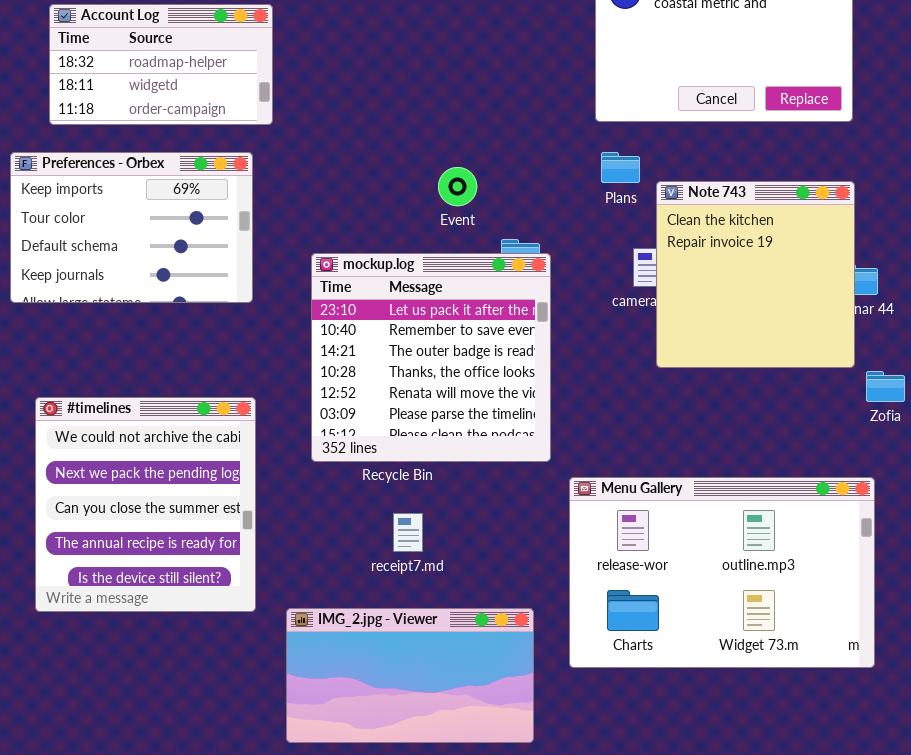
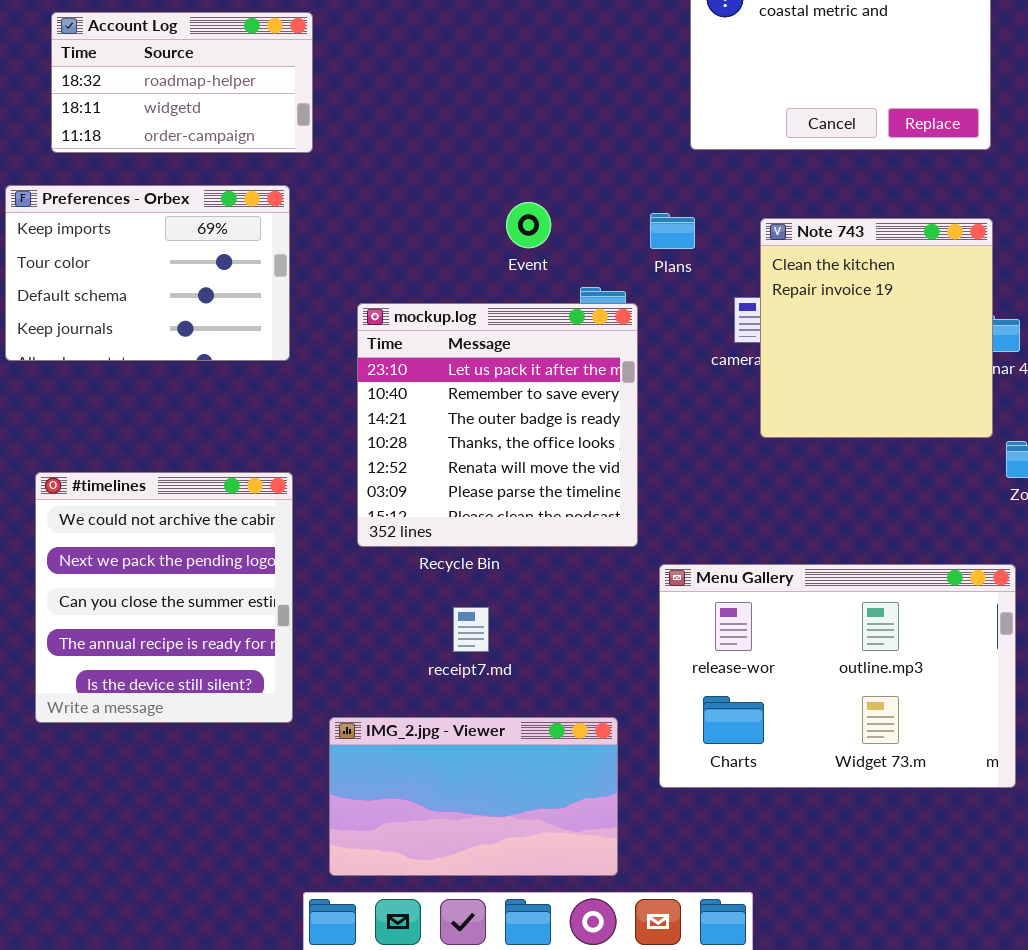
Plans: [601,152,640,183] -> [650,213,695,249], moved

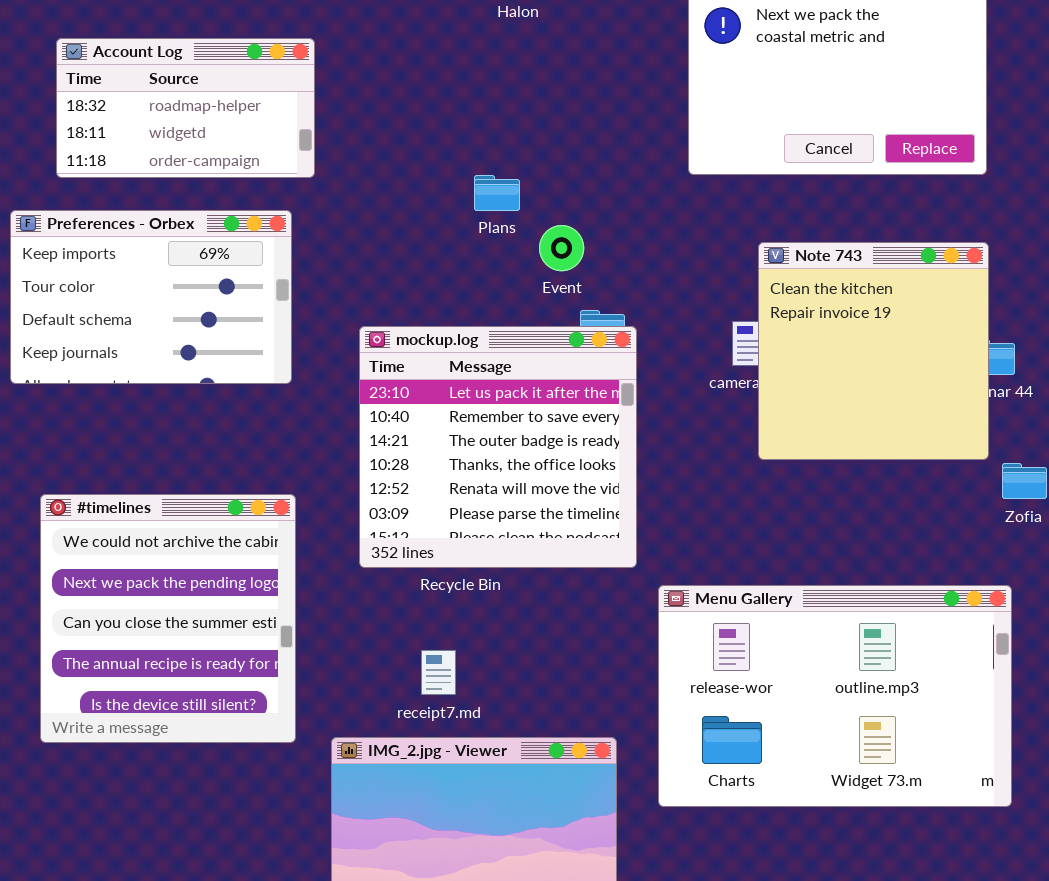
Event: [506,202,551,248] -> [539,225,584,271], moved
Plans: [650,213,695,249] -> [474,175,520,211], moved
receipt7.md: [453,607,489,652] -> [421,650,456,695], moved

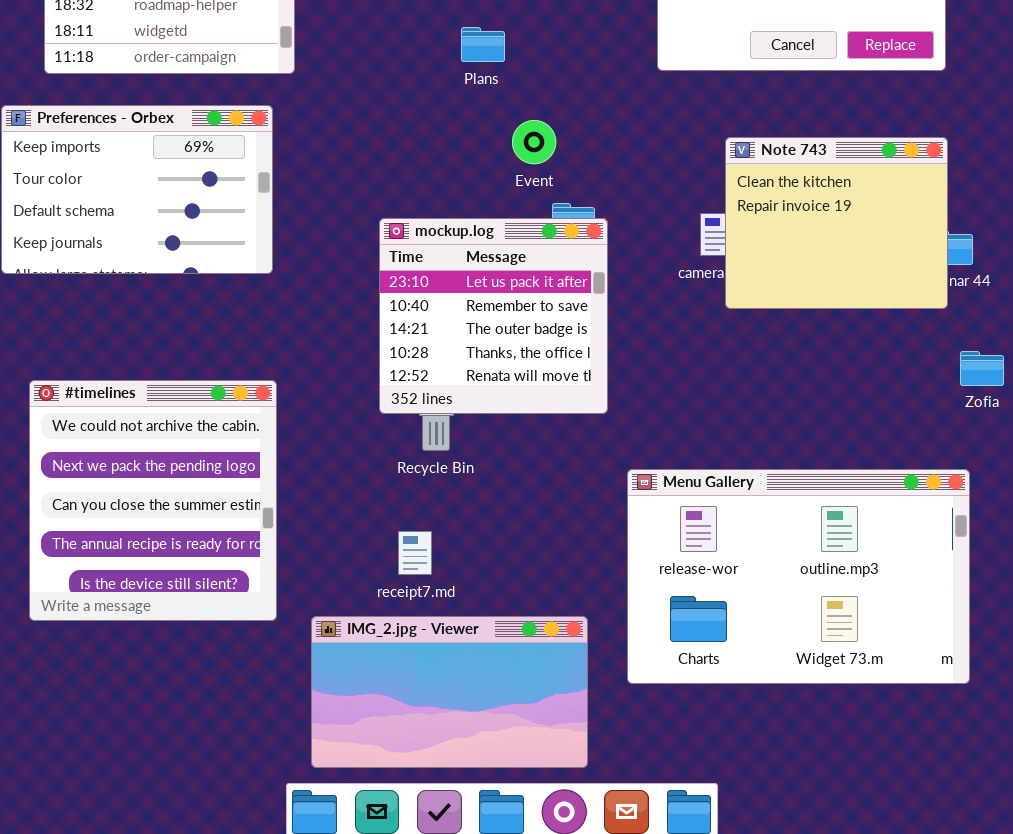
Plans: [474,175,520,211] -> [461,27,505,62], moved
Note 743: [758,242,989,460] -> [725,137,948,309], resized
mockup.log: [359,326,637,568] -> [379,218,608,414], resized

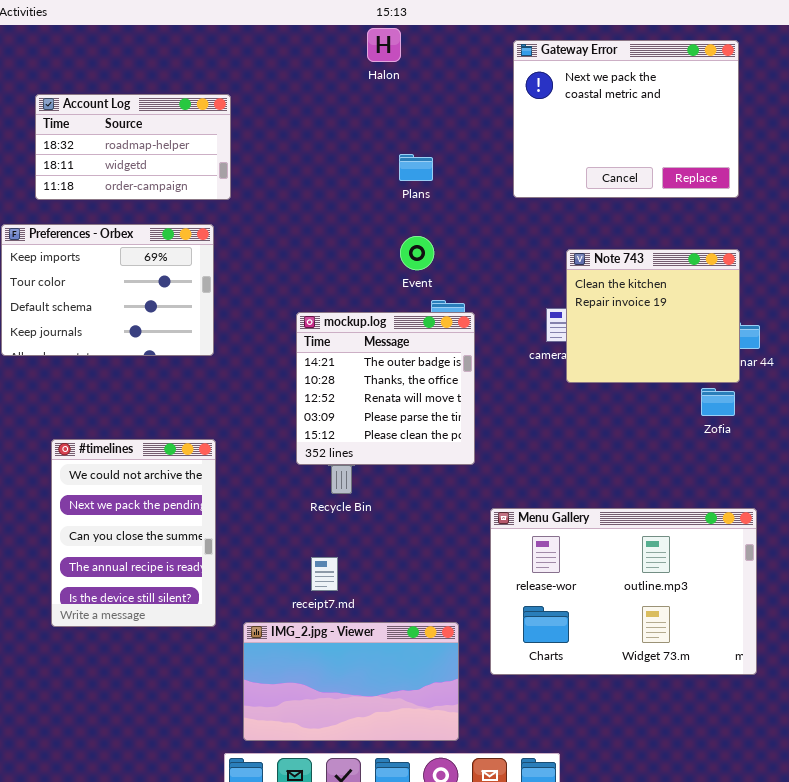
Plans: [461,27,505,62] -> [399,154,433,181], moved
mockup.log: [379,218,608,414] -> [296,312,475,465], scrolled down 2 rows
Zofia: [960,351,1004,386] -> [701,388,735,416], moved
#timelines: [29,380,277,621] -> [51,439,216,627], resized

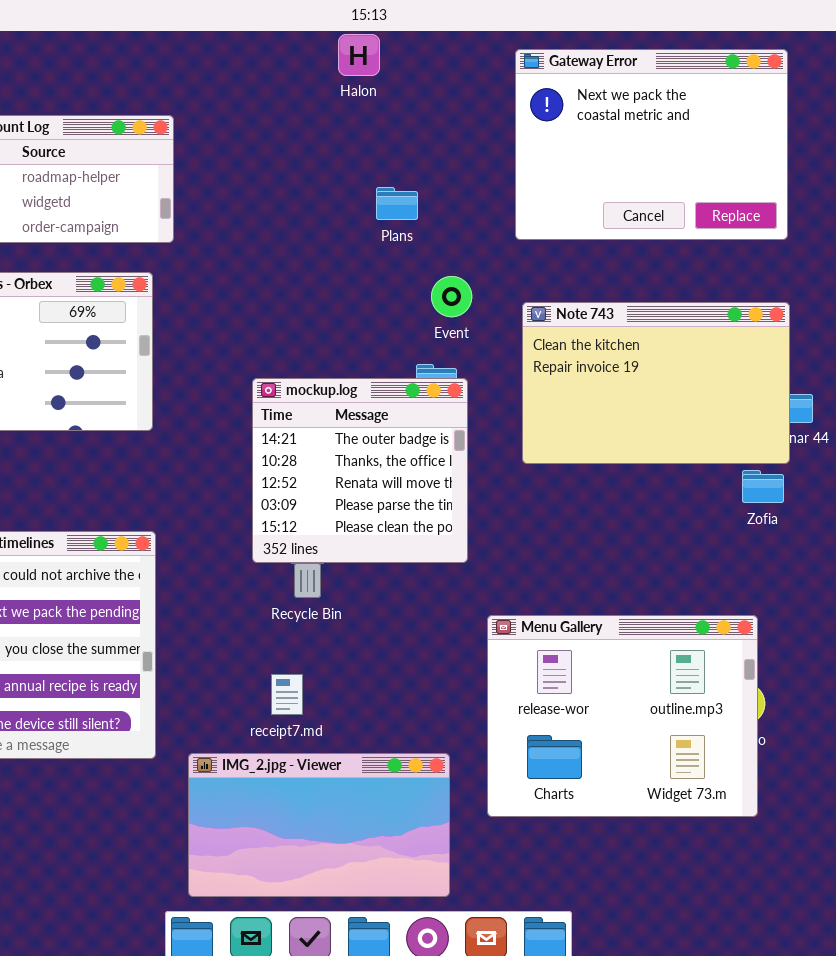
Event: [400,236,434,270] -> [431,276,472,317], moved
Note 743: [566,249,740,383] -> [522,302,790,464], resized
Menu Gallery: [490,508,757,675] -> [487,615,758,817], resized

